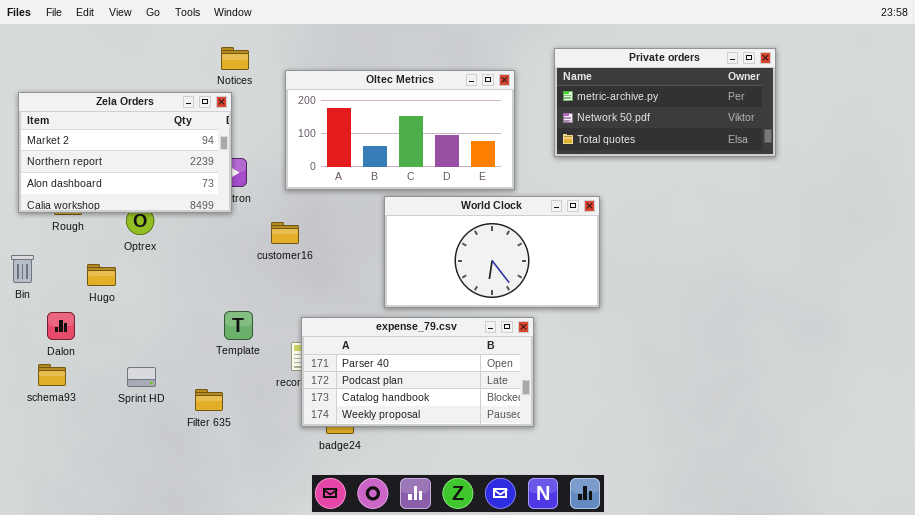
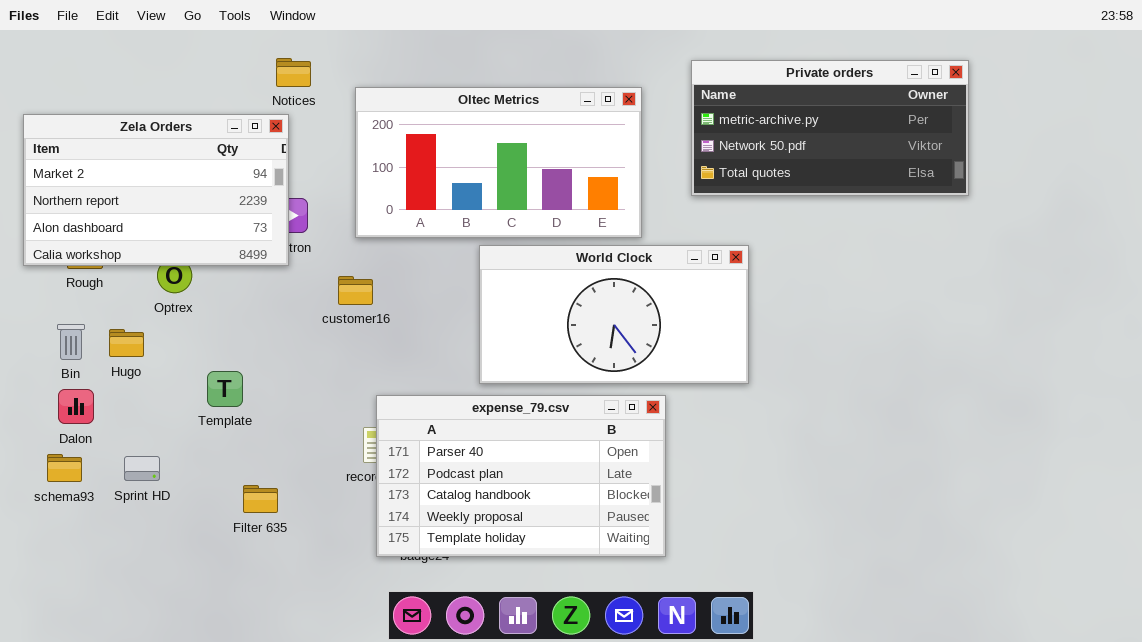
Bin: [11,255,34,283] -> [57,324,85,360], moved
Template: [224,311,253,340] -> [207,371,243,407], moved
expense_79.csv: [301,317,534,427] -> [376,395,666,557], resized
Sprint HD: [127,367,156,387] -> [124,456,160,481], moved

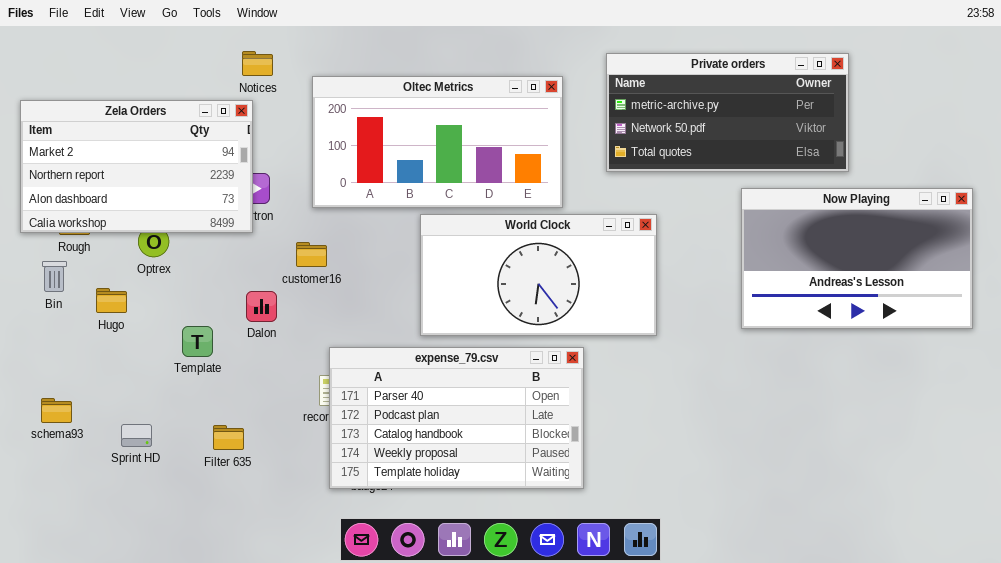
Now Playing: none -> [741,188,973,329], opened
Bin: [57,324,85,360] -> [42,261,67,292], moved
Dalon: [58,389,94,424] -> [246,291,277,322], moved
Sprint HD: [124,456,160,481] -> [121,424,152,447], moved

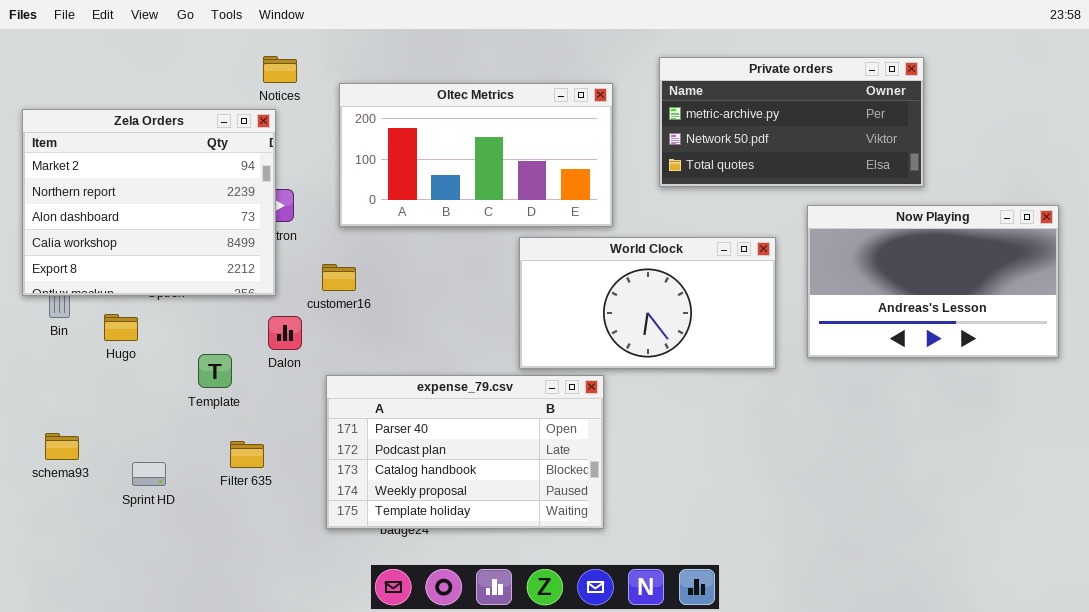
Zela Orders: [20,100,253,233] -> [22,109,276,296], resized
World Clock: [420,214,657,336] -> [519,237,776,369], moved
expense_79.csv: [329,347,584,489] -> [326,375,604,529], moved
Filter 635: [213,425,244,450] -> [230,441,264,468], moved

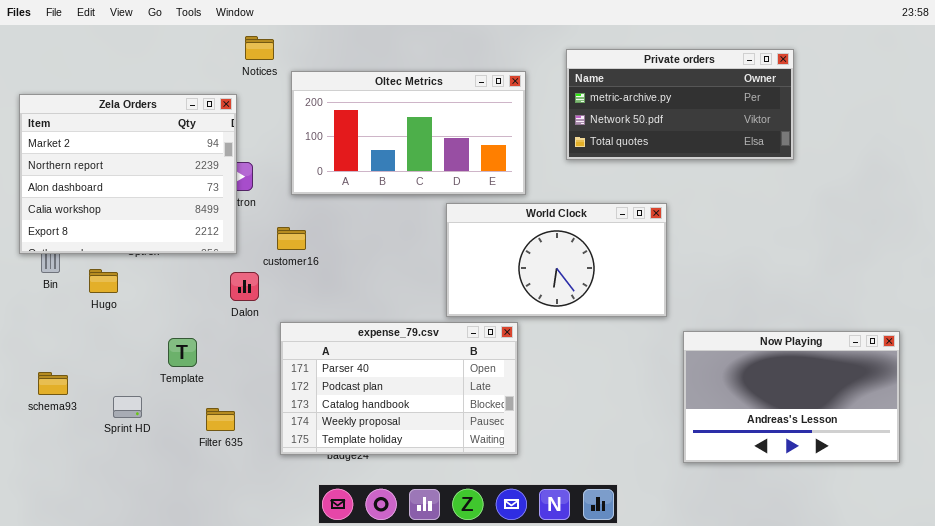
Notices: [263,56,297,83] -> [245,36,274,60], moved
Now Playing: [807,205,1059,358] -> [683,331,900,463], moved
Template: [198,354,232,388] -> [168,338,197,367], moved
Filter 635: [230,441,264,468] -> [206,408,235,431], moved

